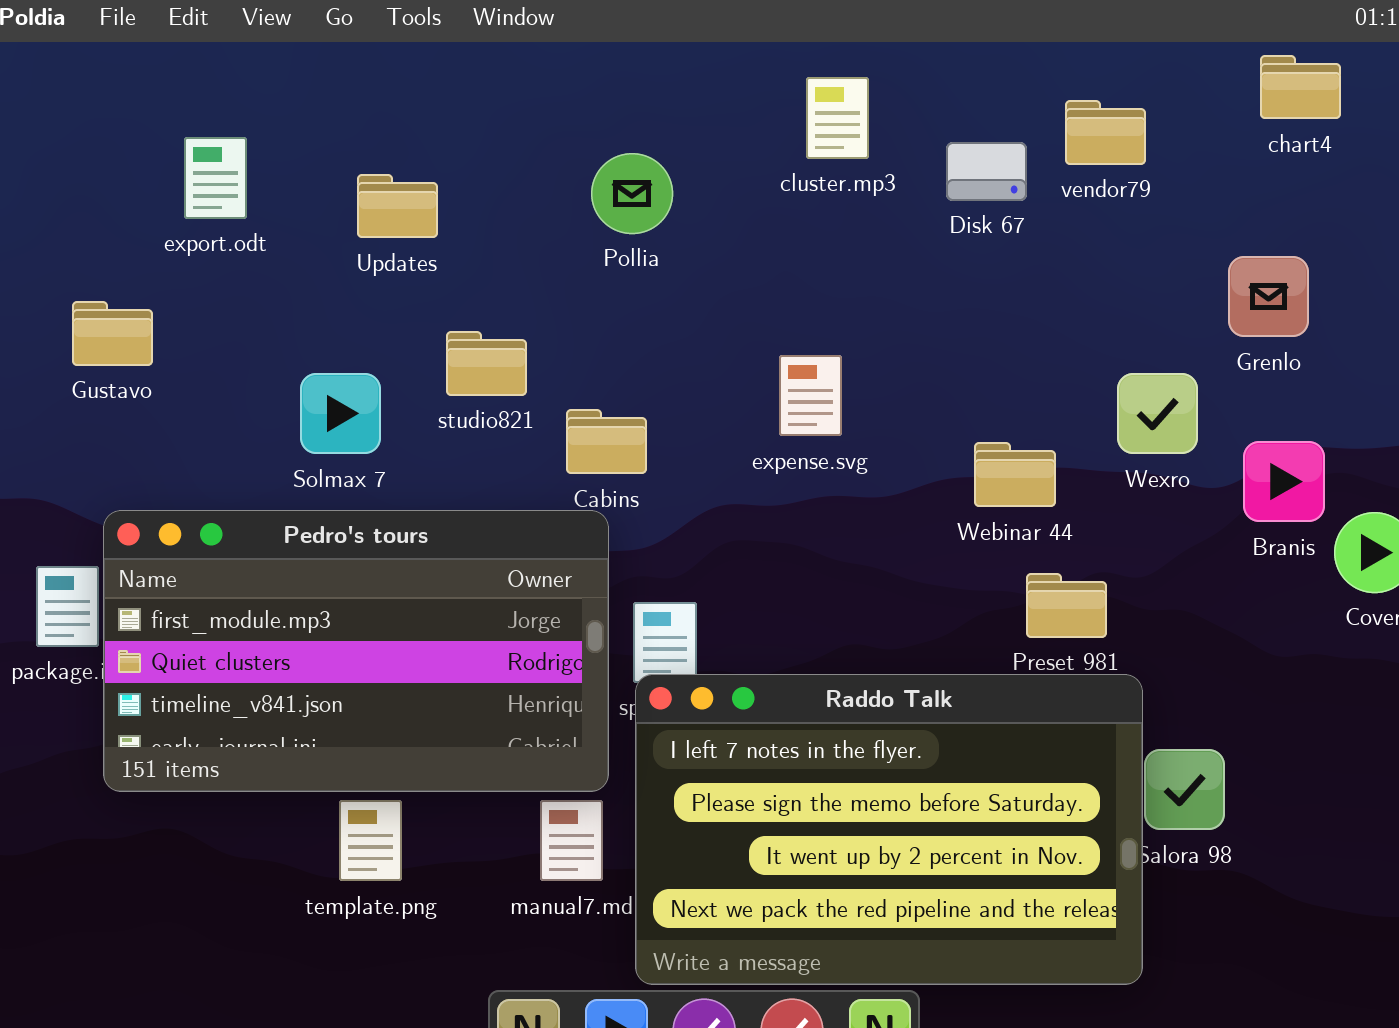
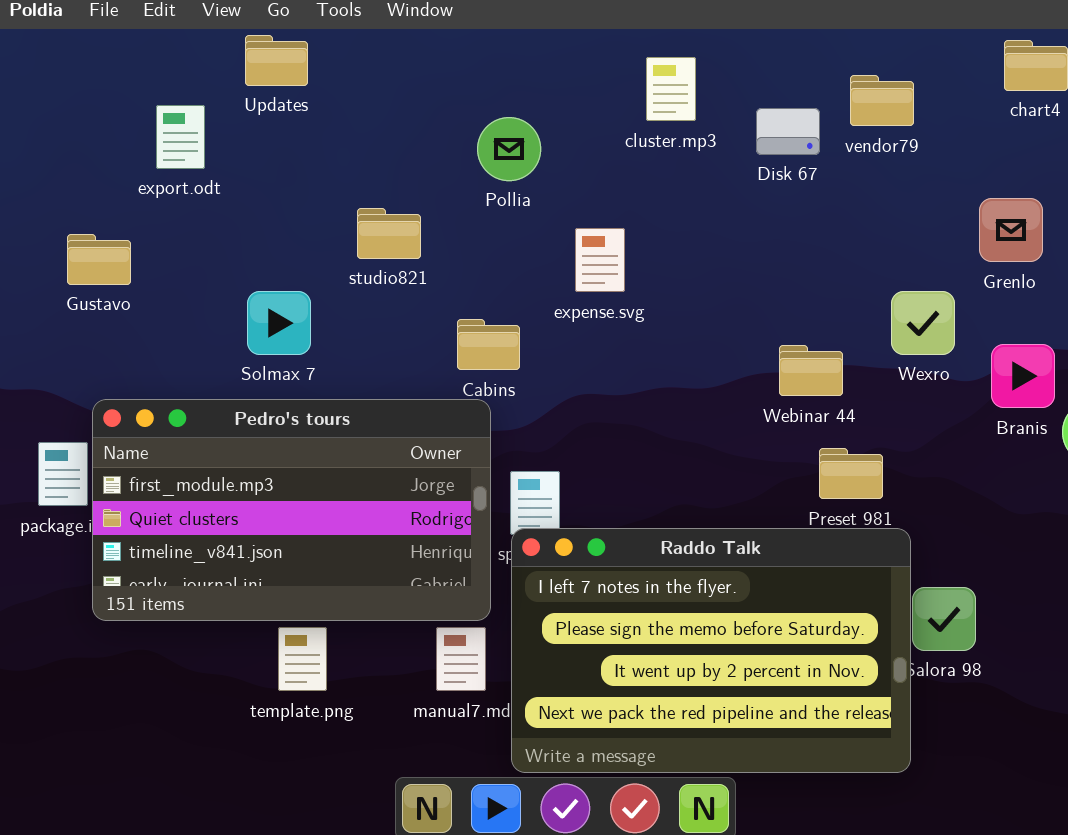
Updates: [357,174,438,238] -> [245,35,308,86], moved
studio821: [446,331,527,396] -> [357,208,421,259], moved
expense.svg: [779,355,842,436] -> [575,228,625,292], moved

